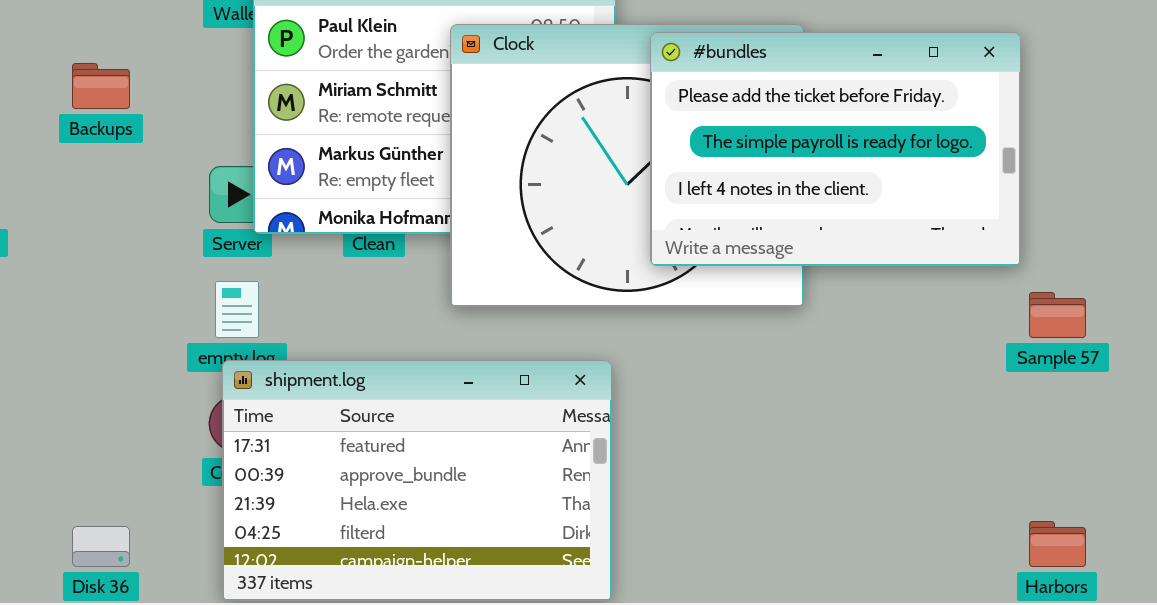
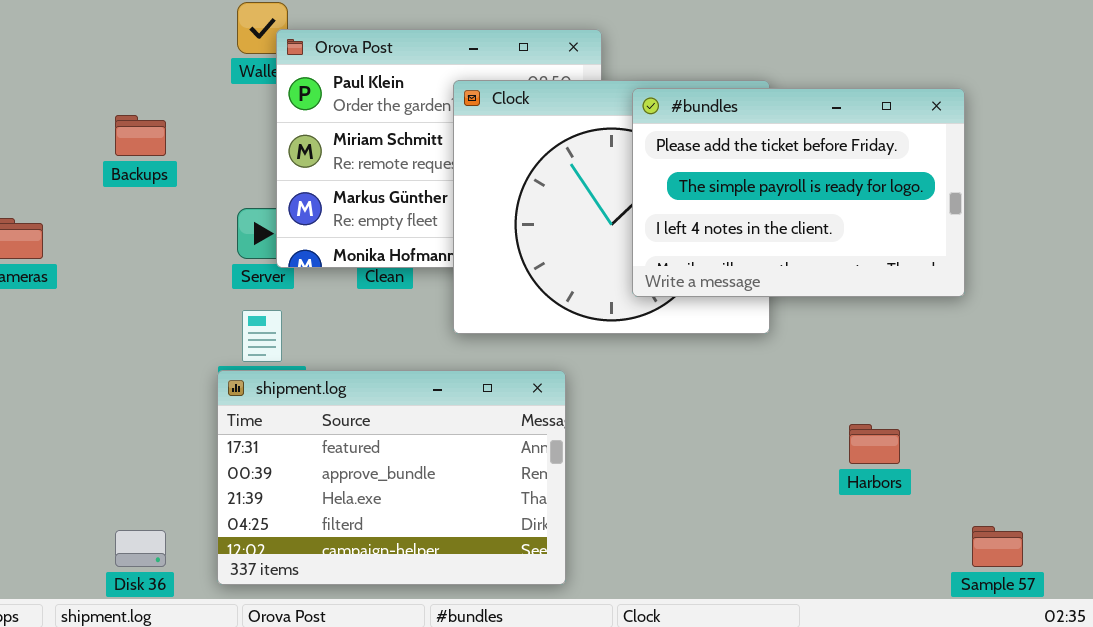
Sample 57: [1029,292,1086,338] -> [972,526,1023,567], moved
shipment.log: [222,360,612,601] -> [217,370,566,585], moved
Harbors: [1029,521,1086,567] -> [849,424,900,464], moved

